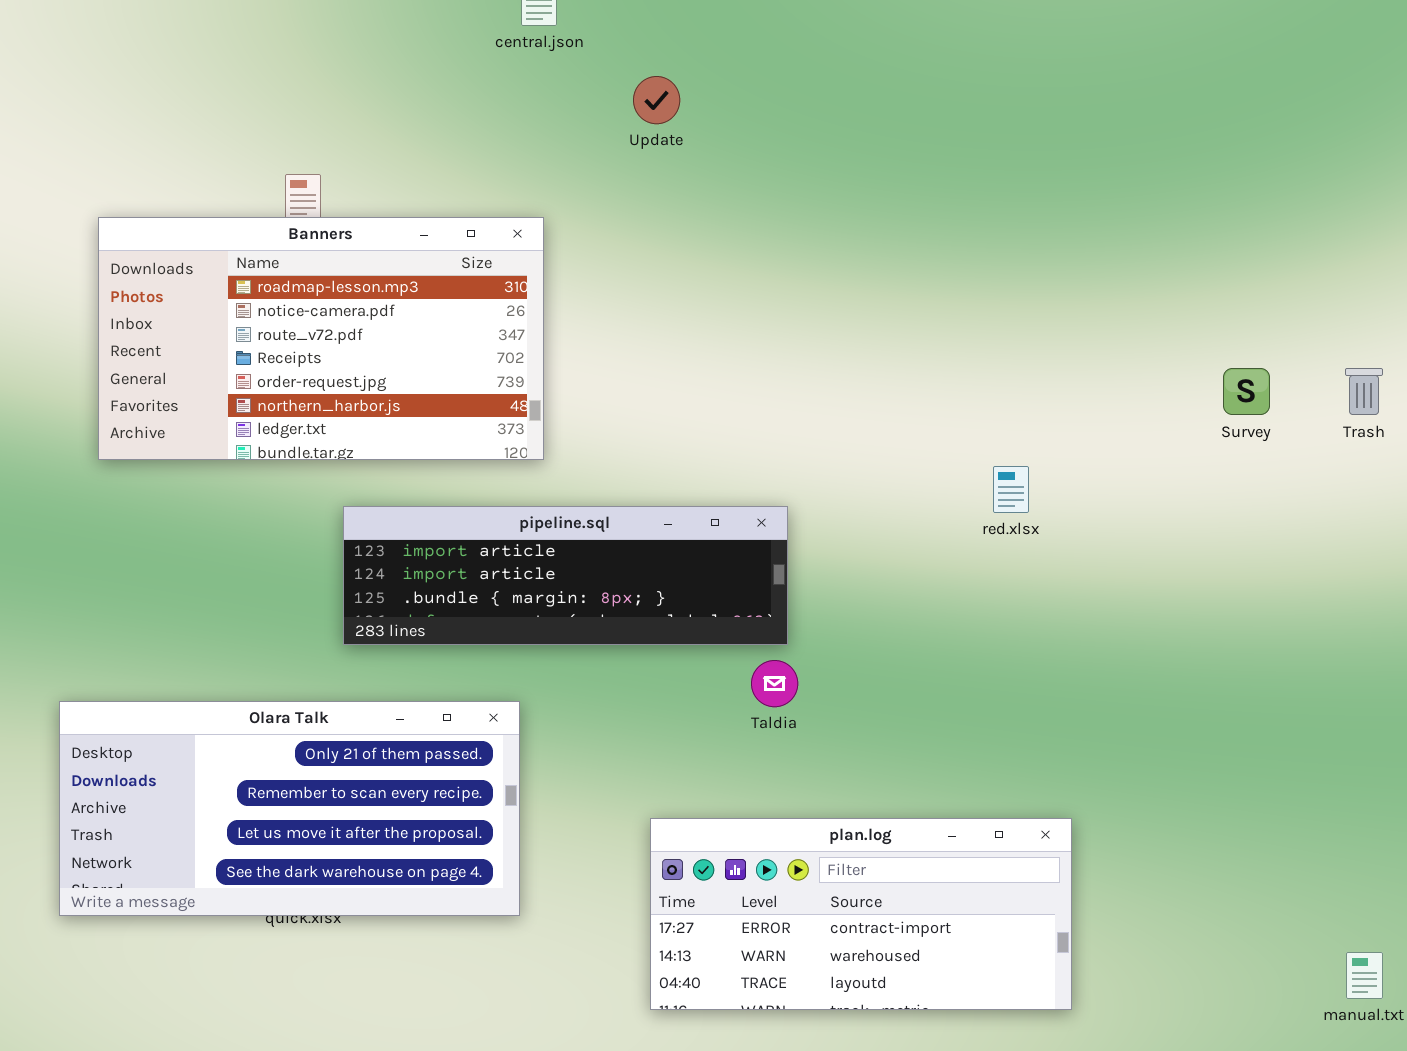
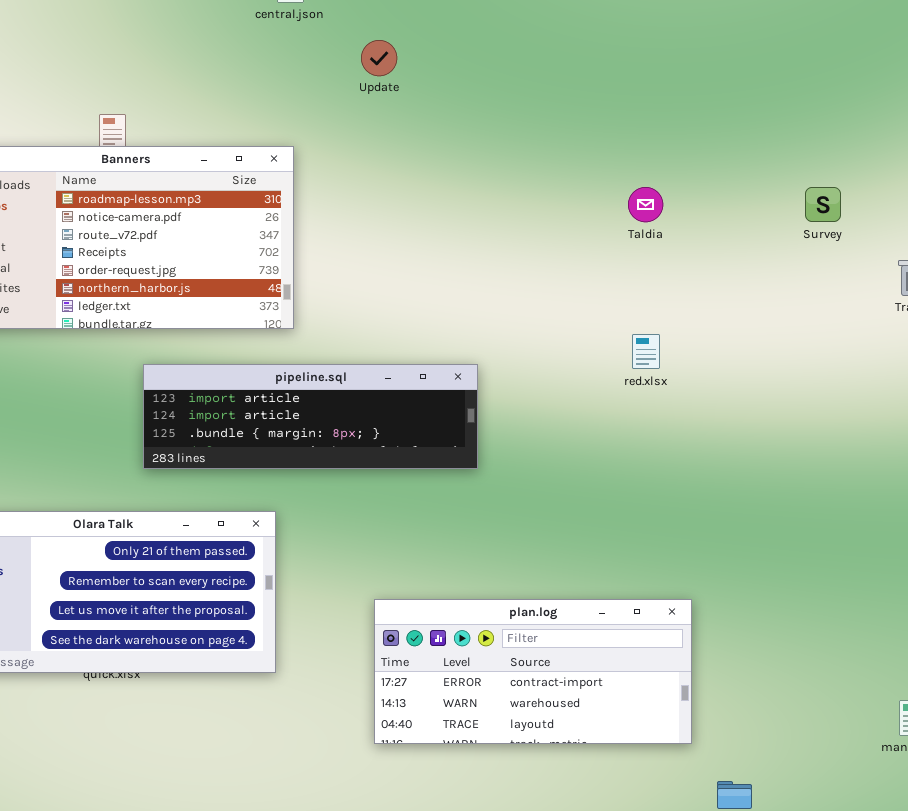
Survey: [1223,368,1270,415] -> [805,187,841,222], moved
Taldia: [751,660,798,707] -> [628,187,663,222], moved

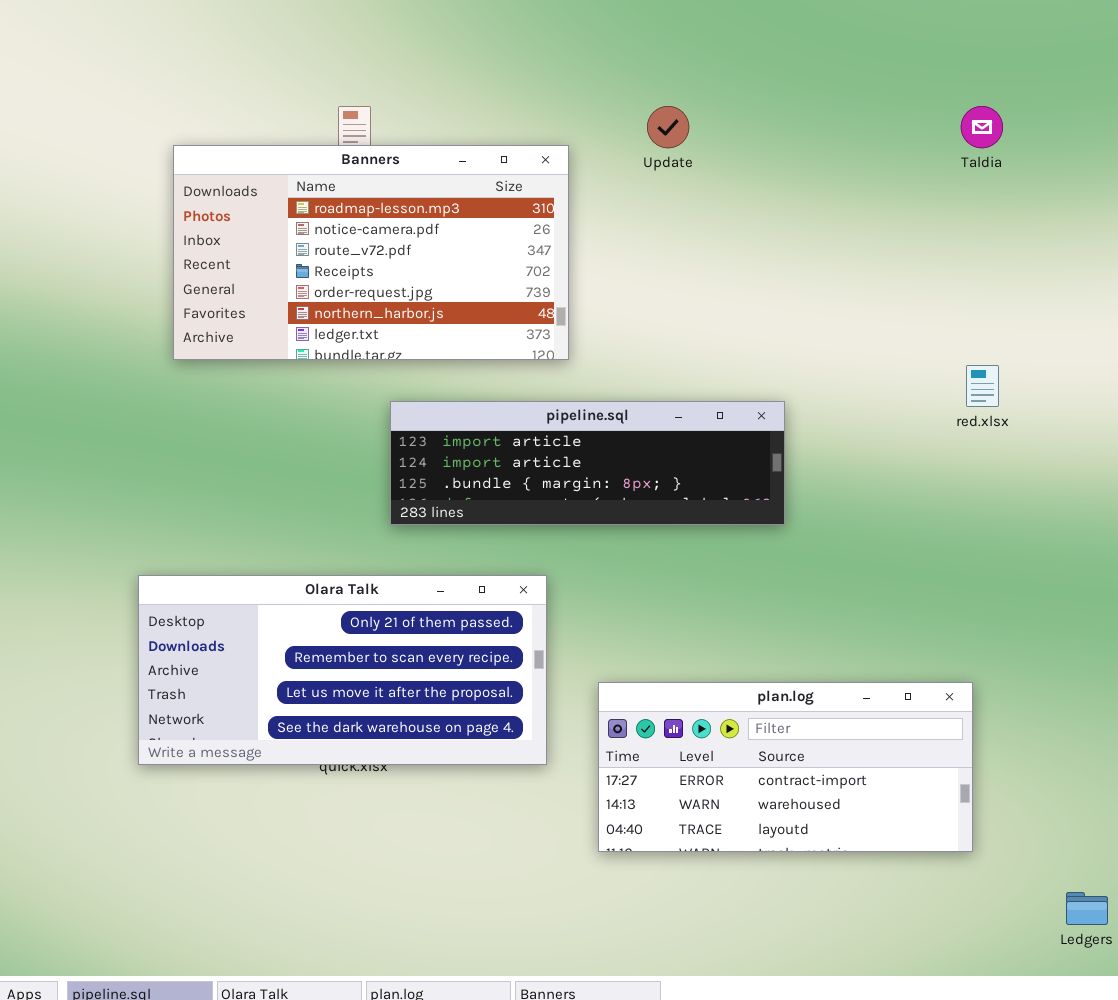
Update: [361,40,397,76] -> [647,106,689,148], moved
Taldia: [628,187,663,222] -> [961,106,1003,148], moved
plan.log: [374,599,692,744] -> [598,682,973,852], moved

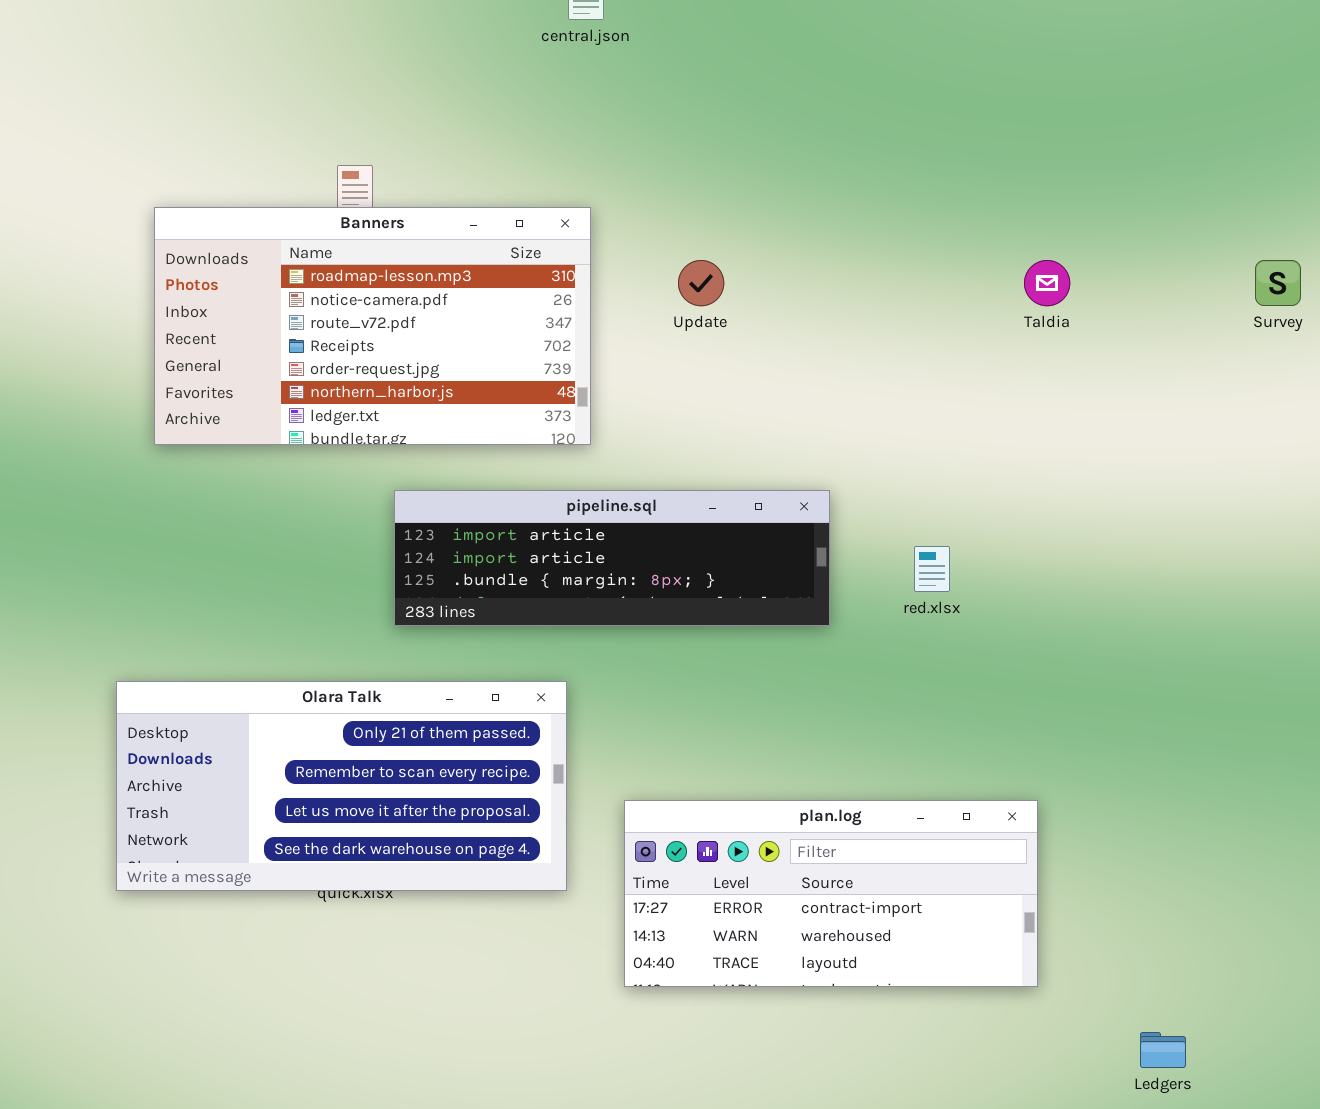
Update: [647,106,689,148] -> [678,260,724,306], moved
Taldia: [961,106,1003,148] -> [1024,260,1070,306], moved
red.xlsx: [966,365,999,407] -> [914,546,950,592], moved

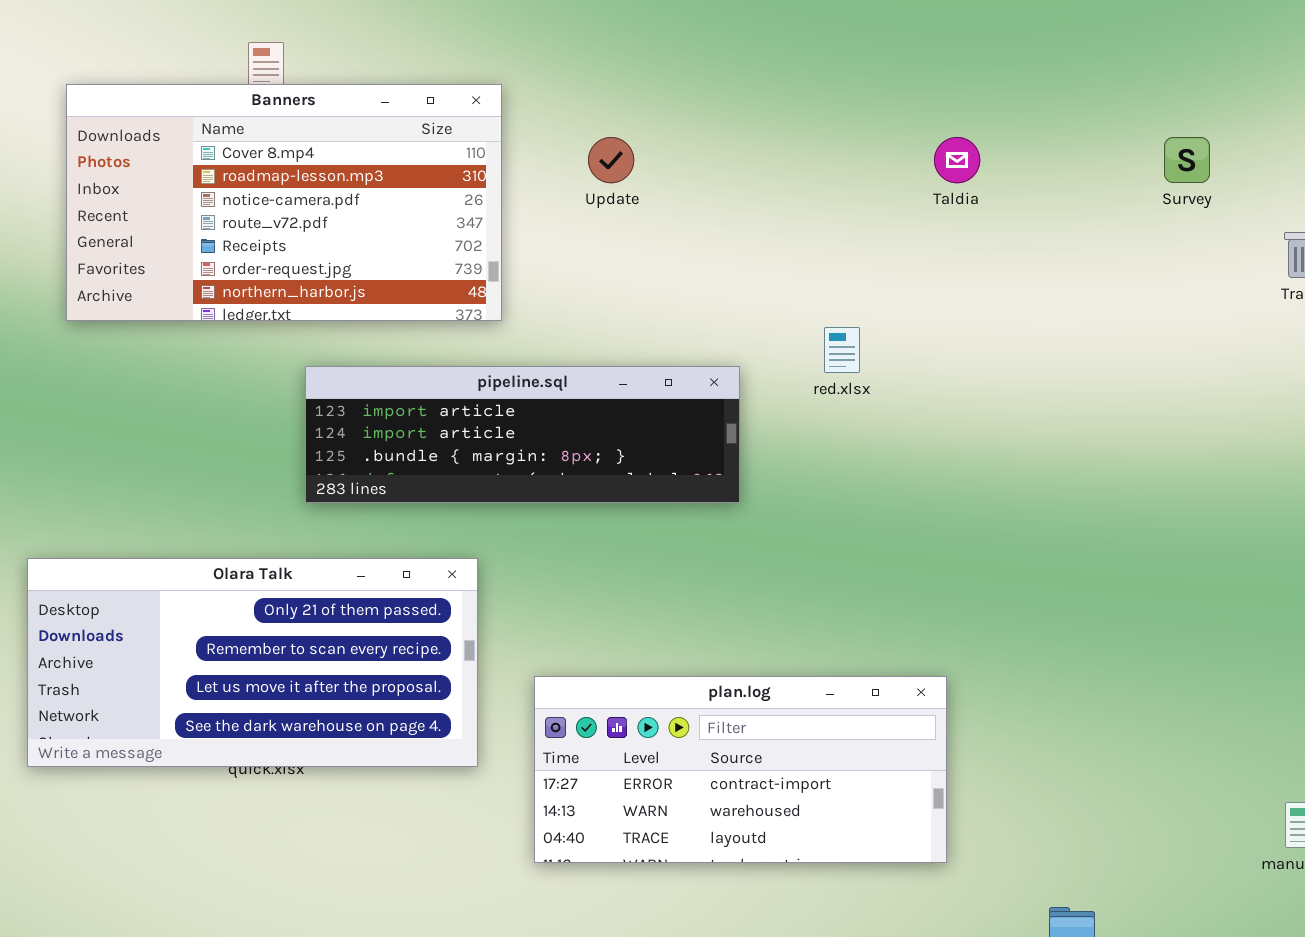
Banners: [154,207,591,445] -> [66,84,502,321], scrolled up 1 row
red.xlsx: [914,546,950,592] -> [824,327,860,373], moved

